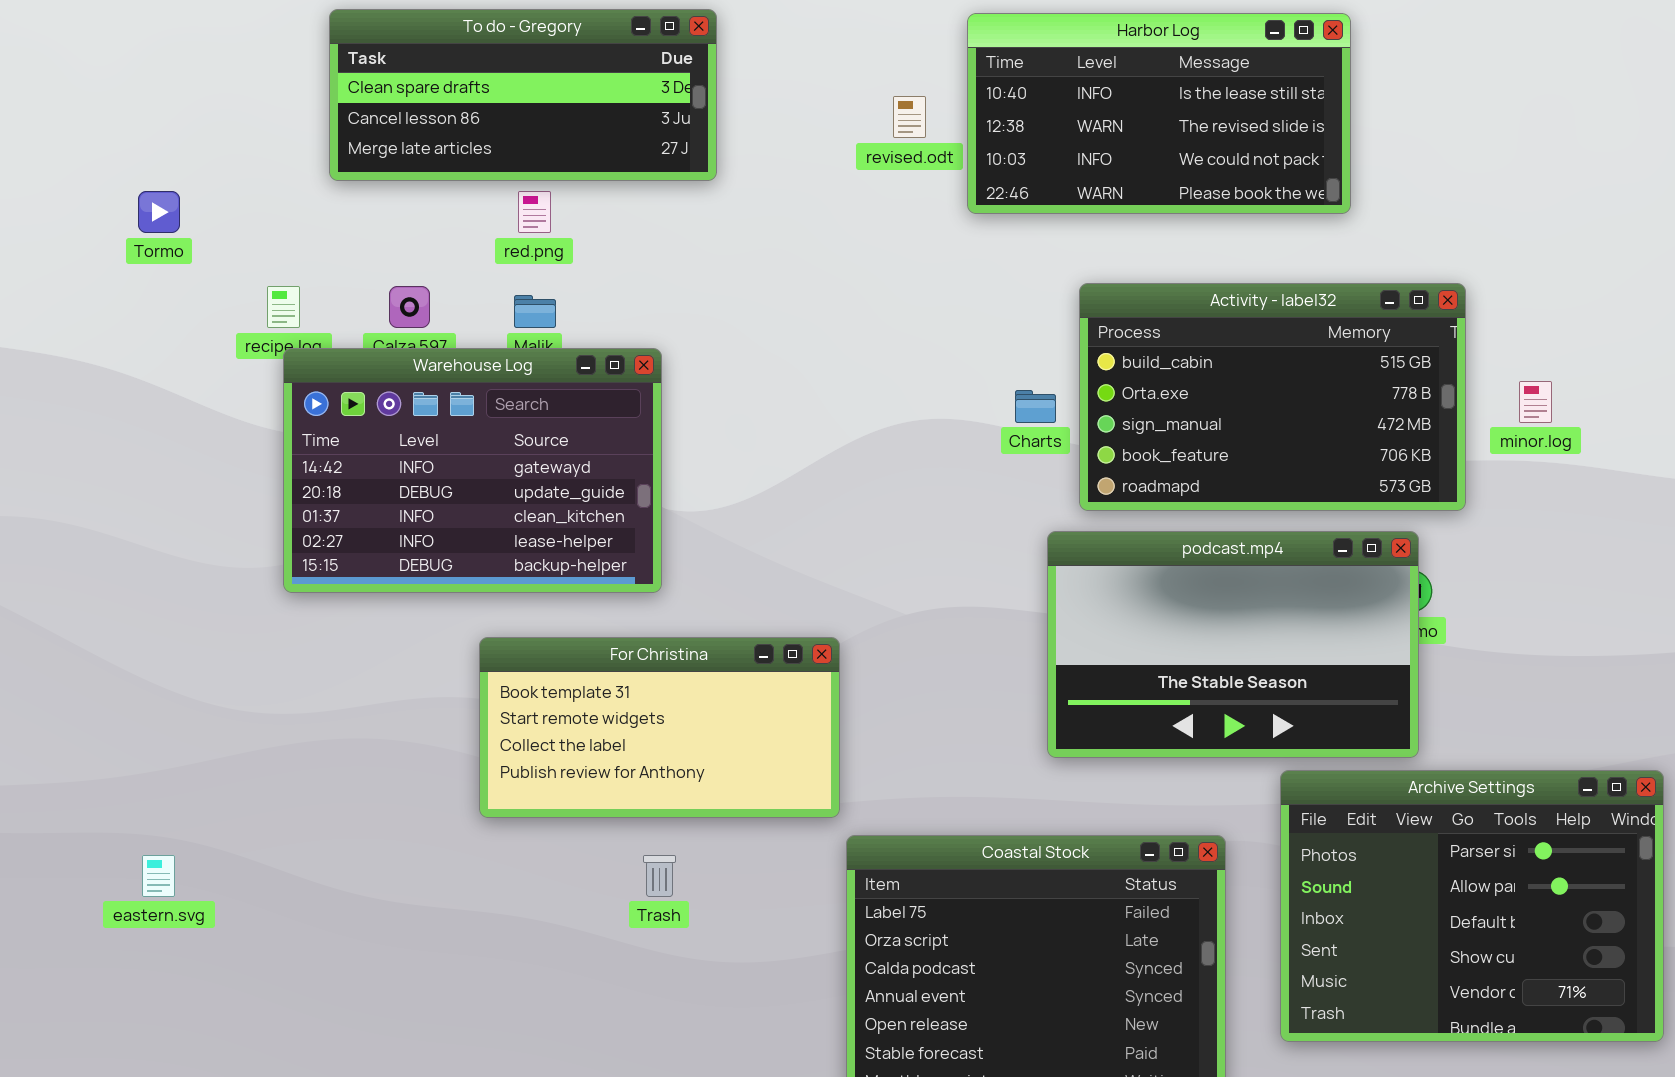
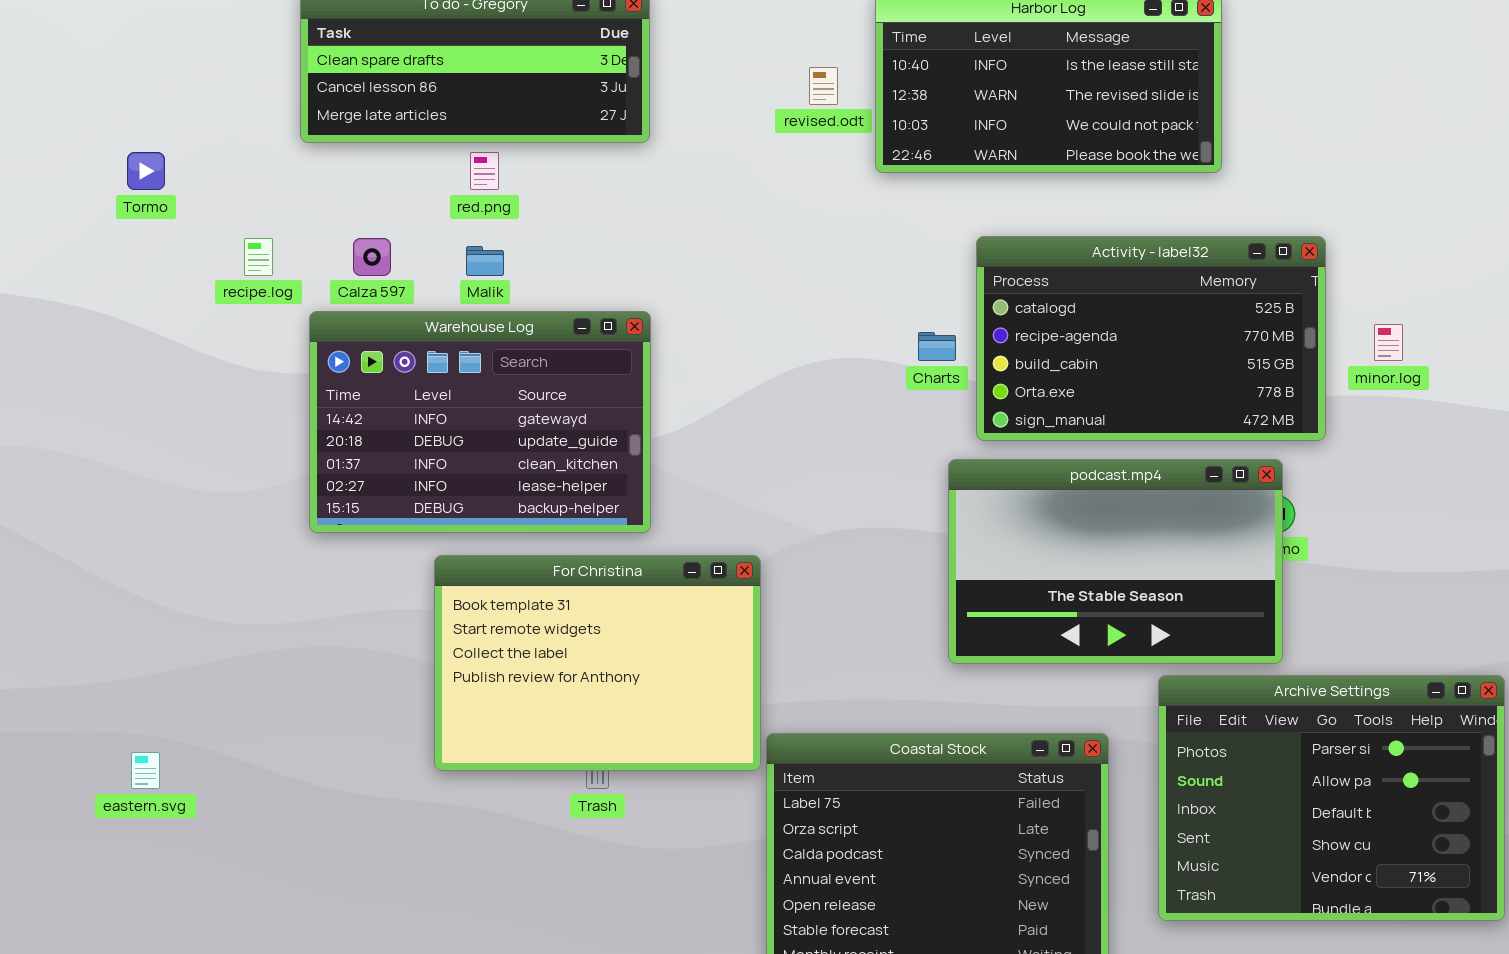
Activity - label32: [1079,283,1466,511] -> [976,236,1326,441], scrolled up 2 rows
Warehouse Log: [283,348,662,593] -> [309,311,651,533], moved
For Christina: [479,637,840,818] -> [434,555,761,771], resized

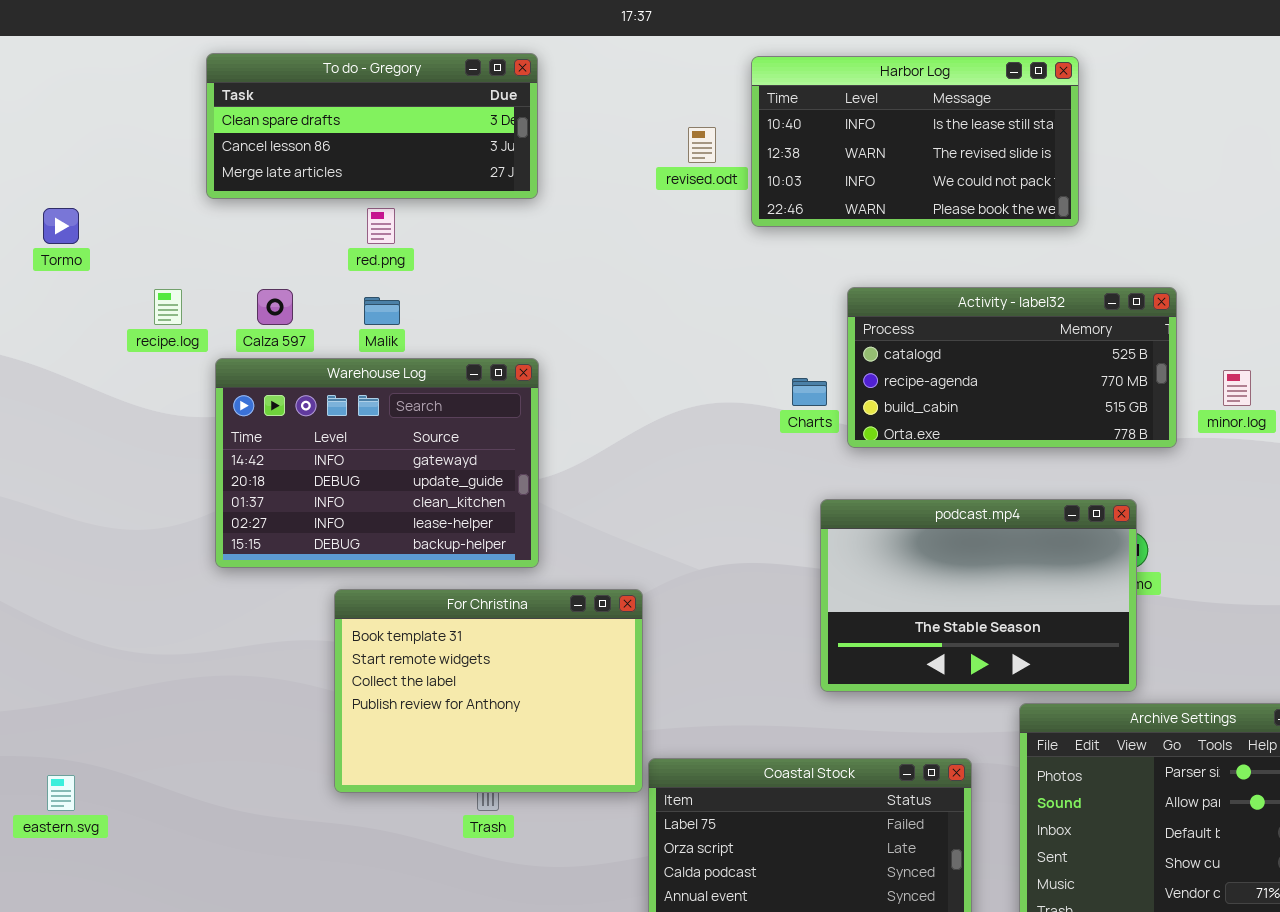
Activity - label32: [976,236,1326,441] -> [847,287,1177,448], resized

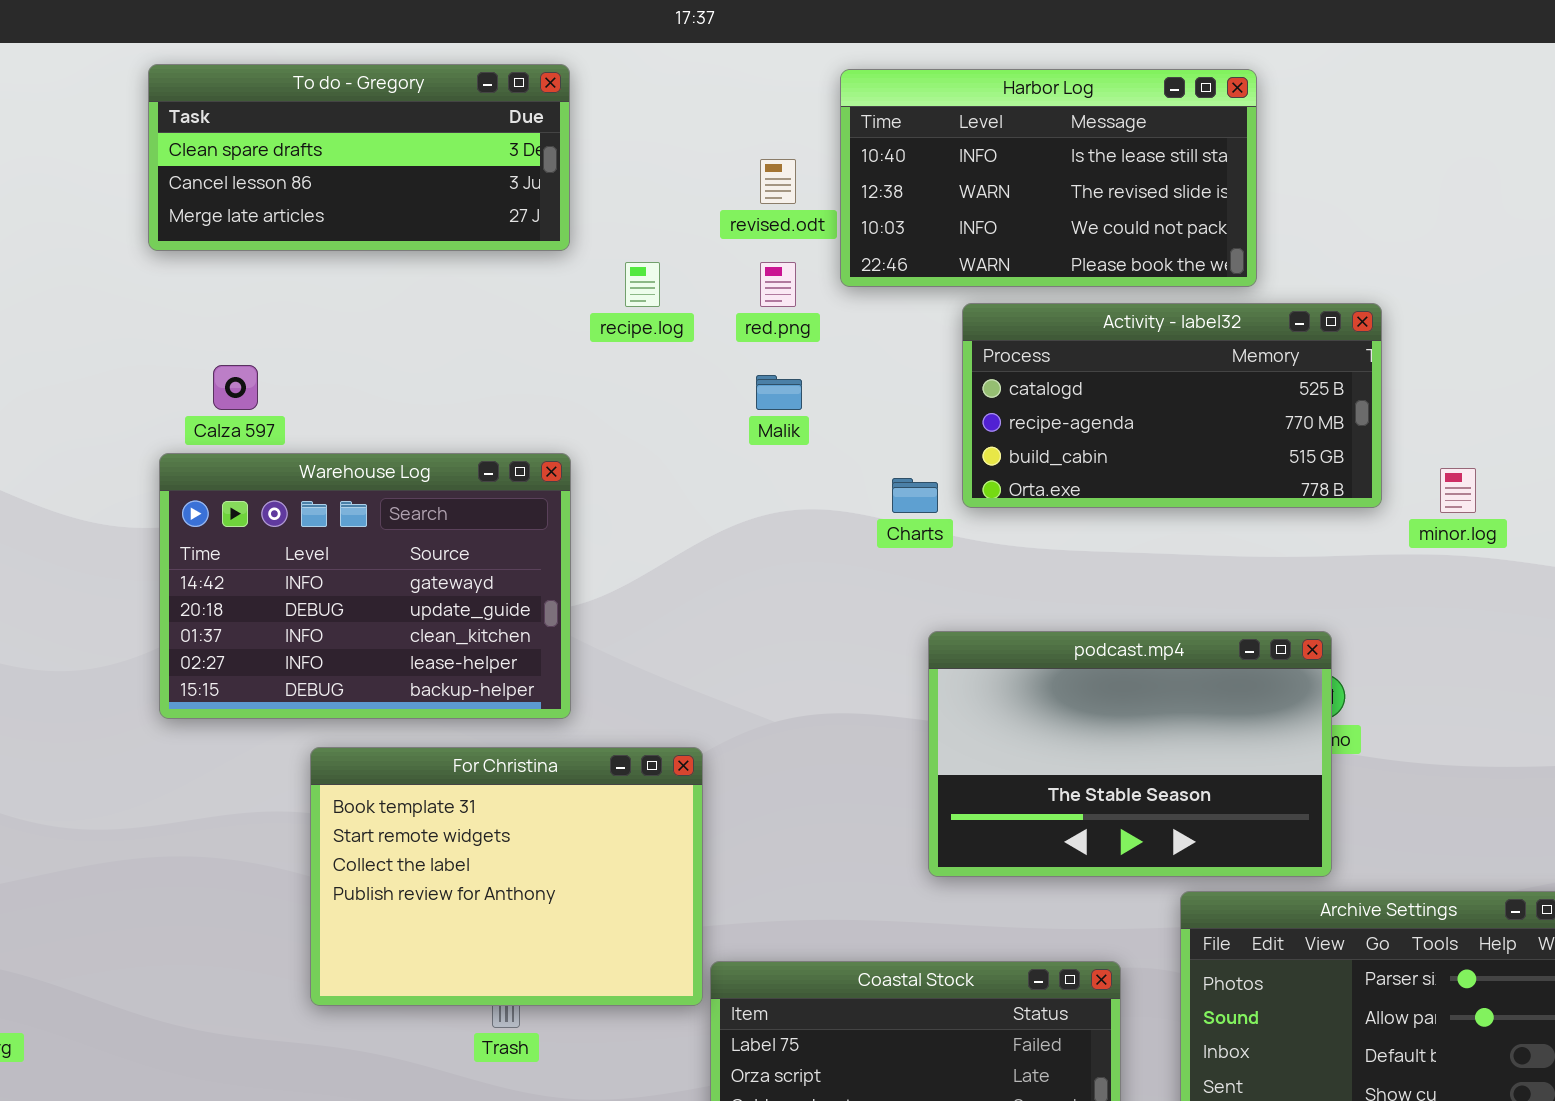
red.png: [367,208,395,244] -> [760,262,796,307], moved
Activity - label32: [847,287,1177,448] -> [962,303,1382,508], moved
recipe.log: [154,289,182,325] -> [625,262,660,307], moved
Malik: [364,297,400,325] -> [756,375,802,410], moved

